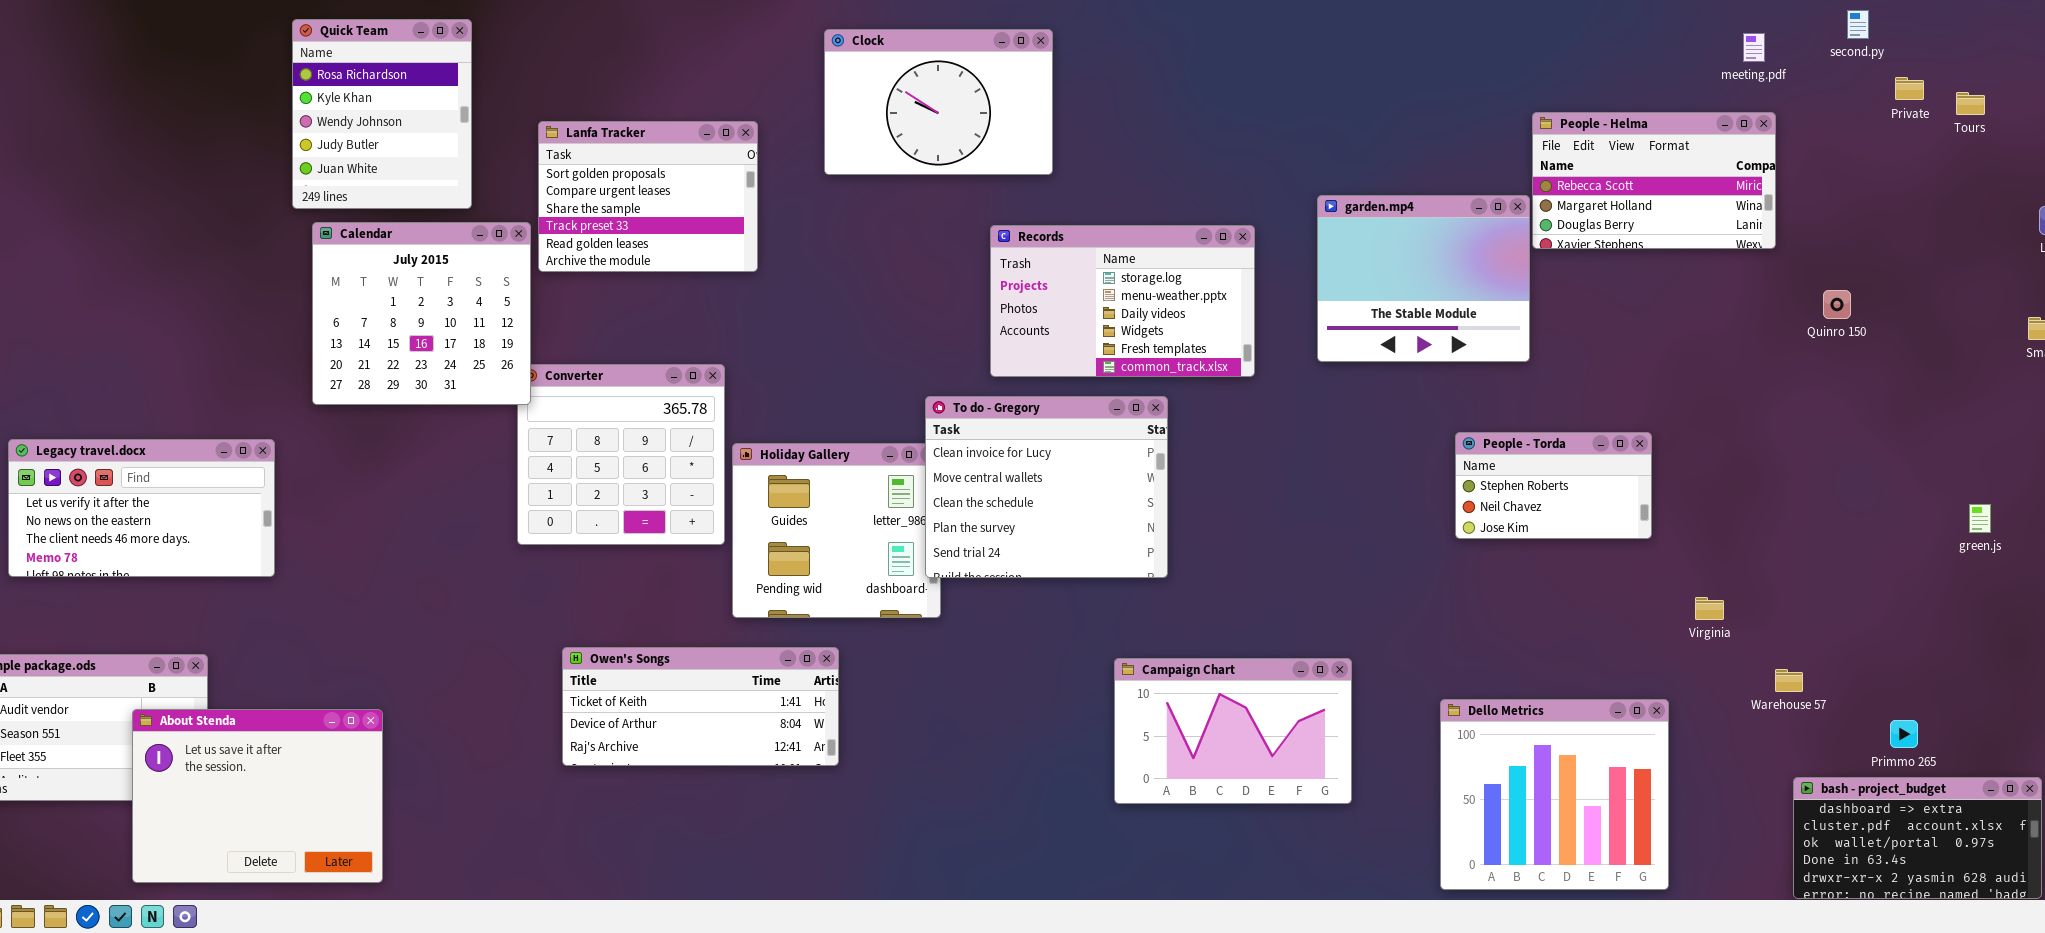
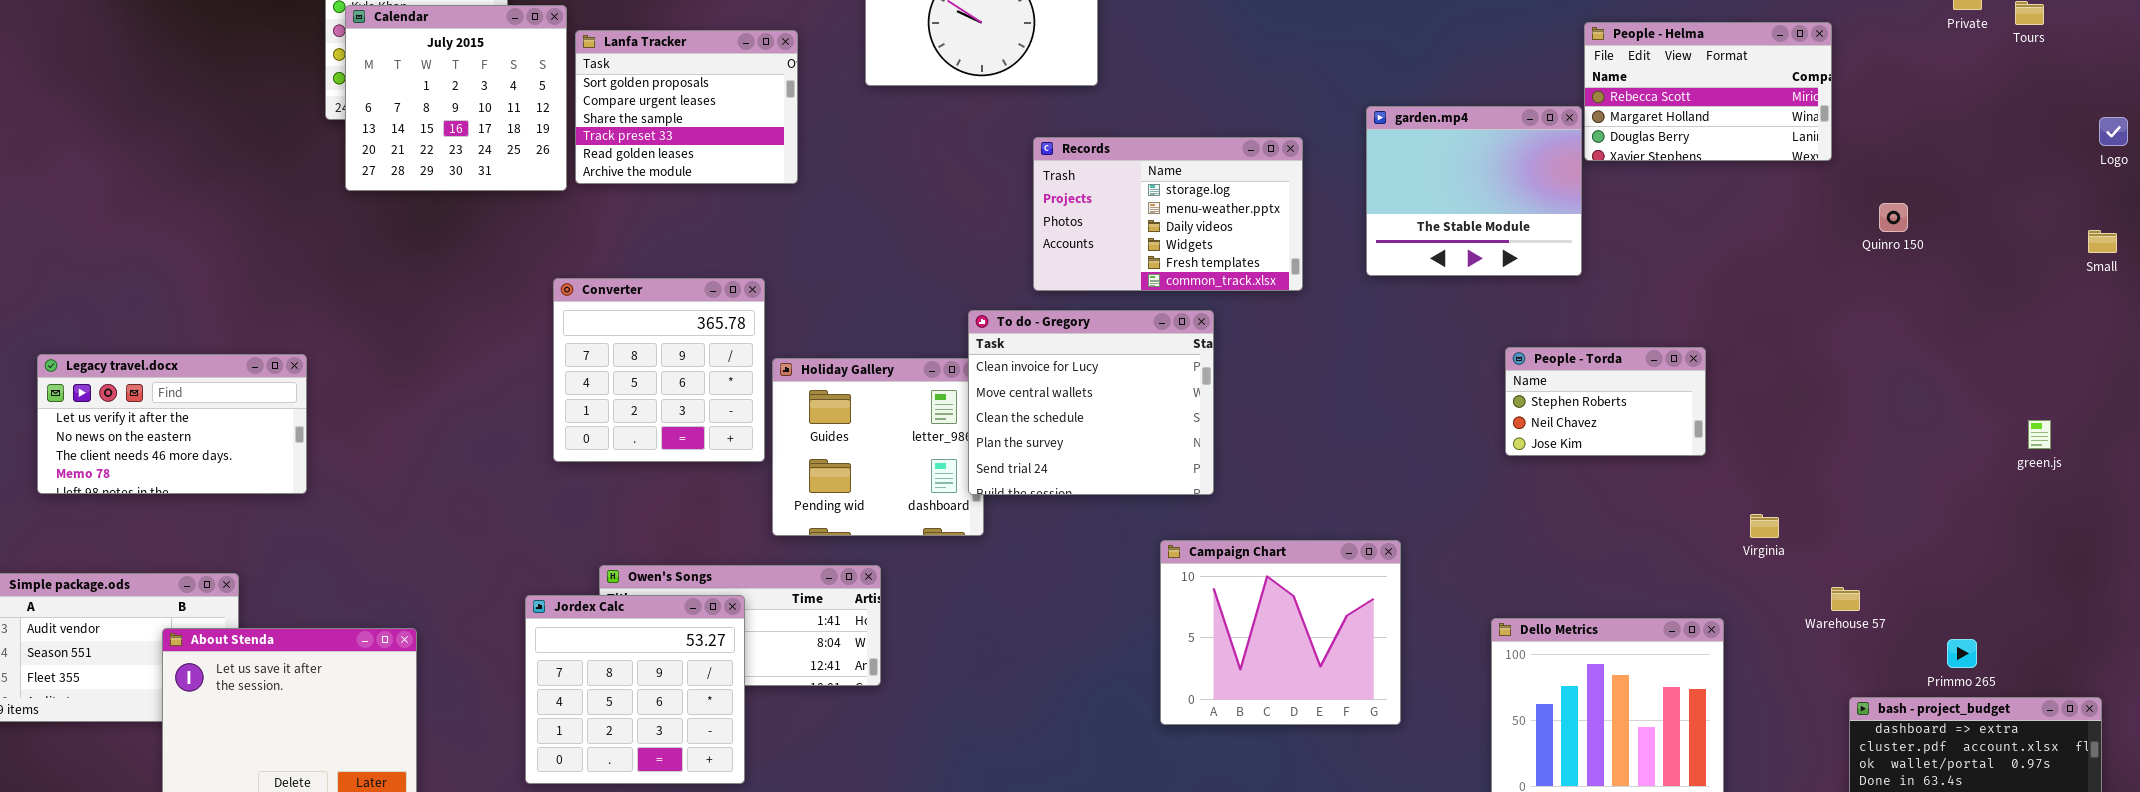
Calendar: [312,222,531,405] -> [345,5,567,191], moved
Campaign Chart: [1114,658,1352,804] -> [1160,540,1401,725], resized
Jordex Calc: none -> [525,595,745,784], opened

